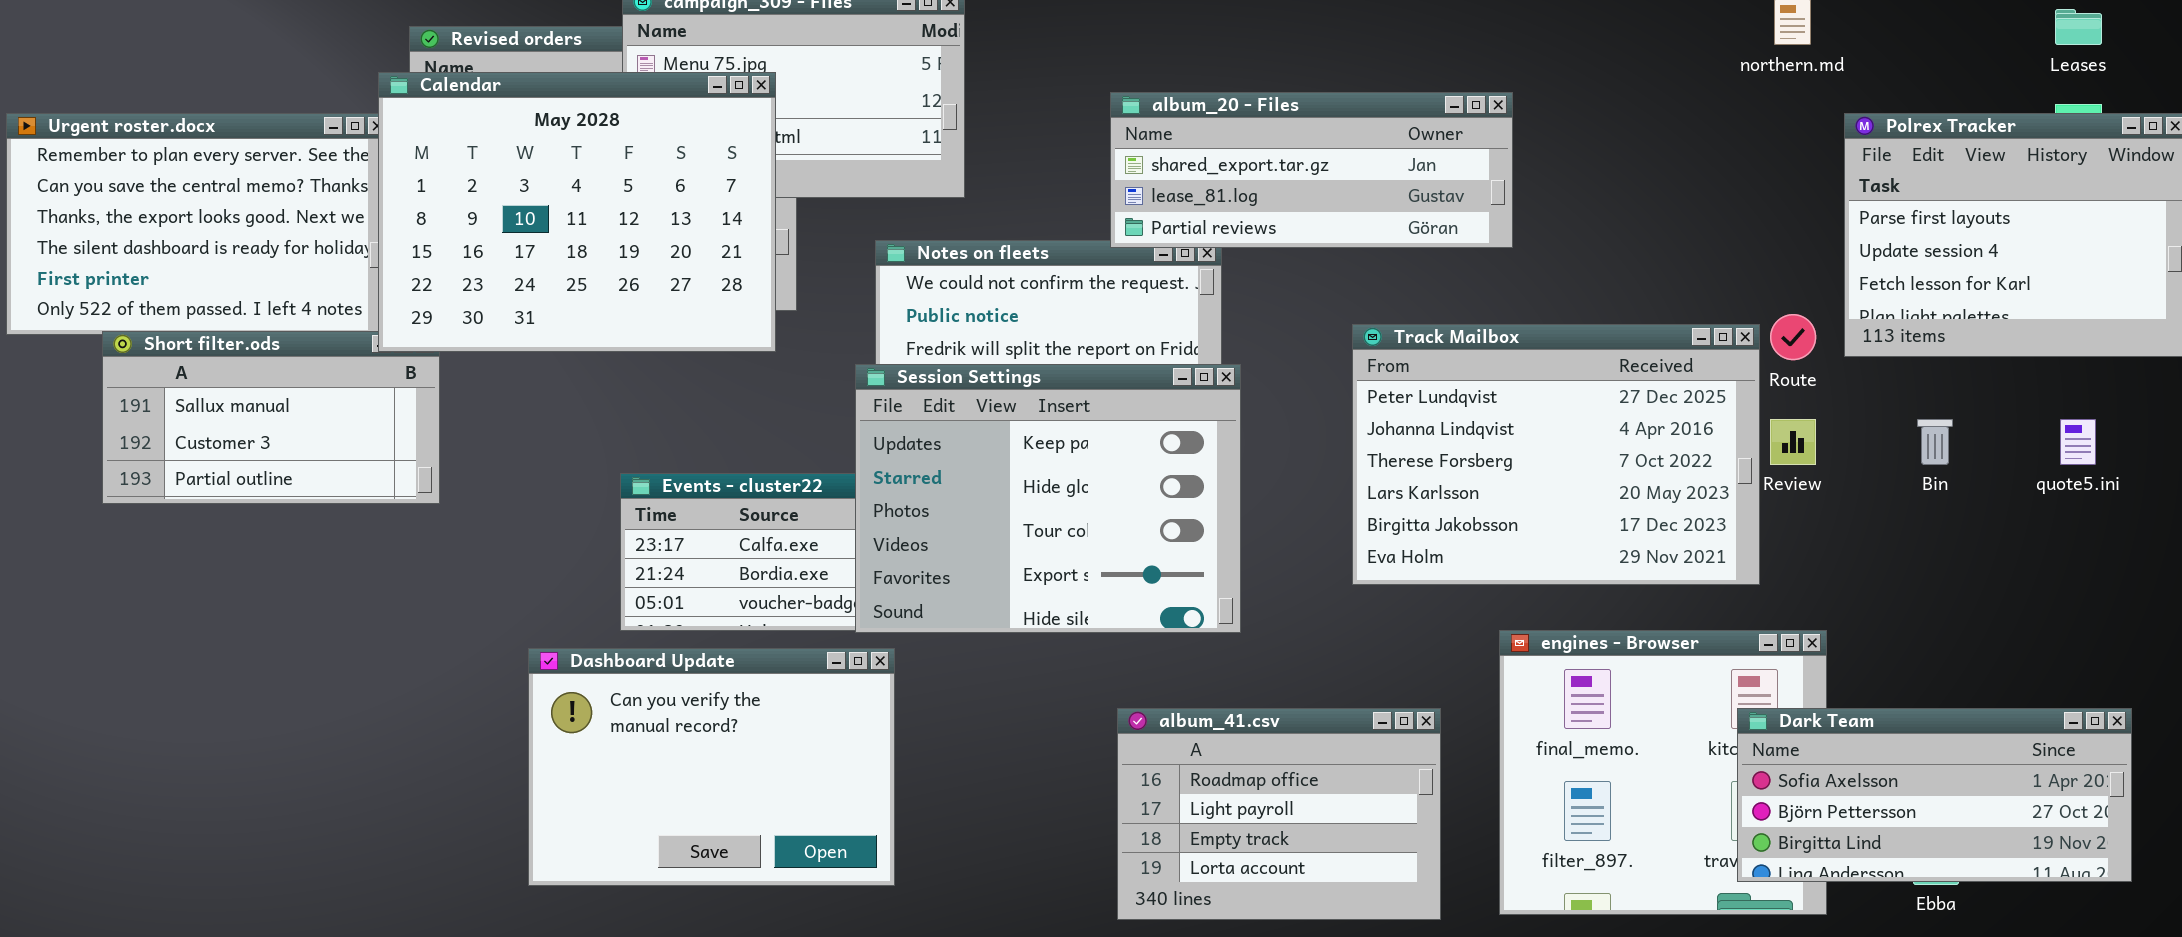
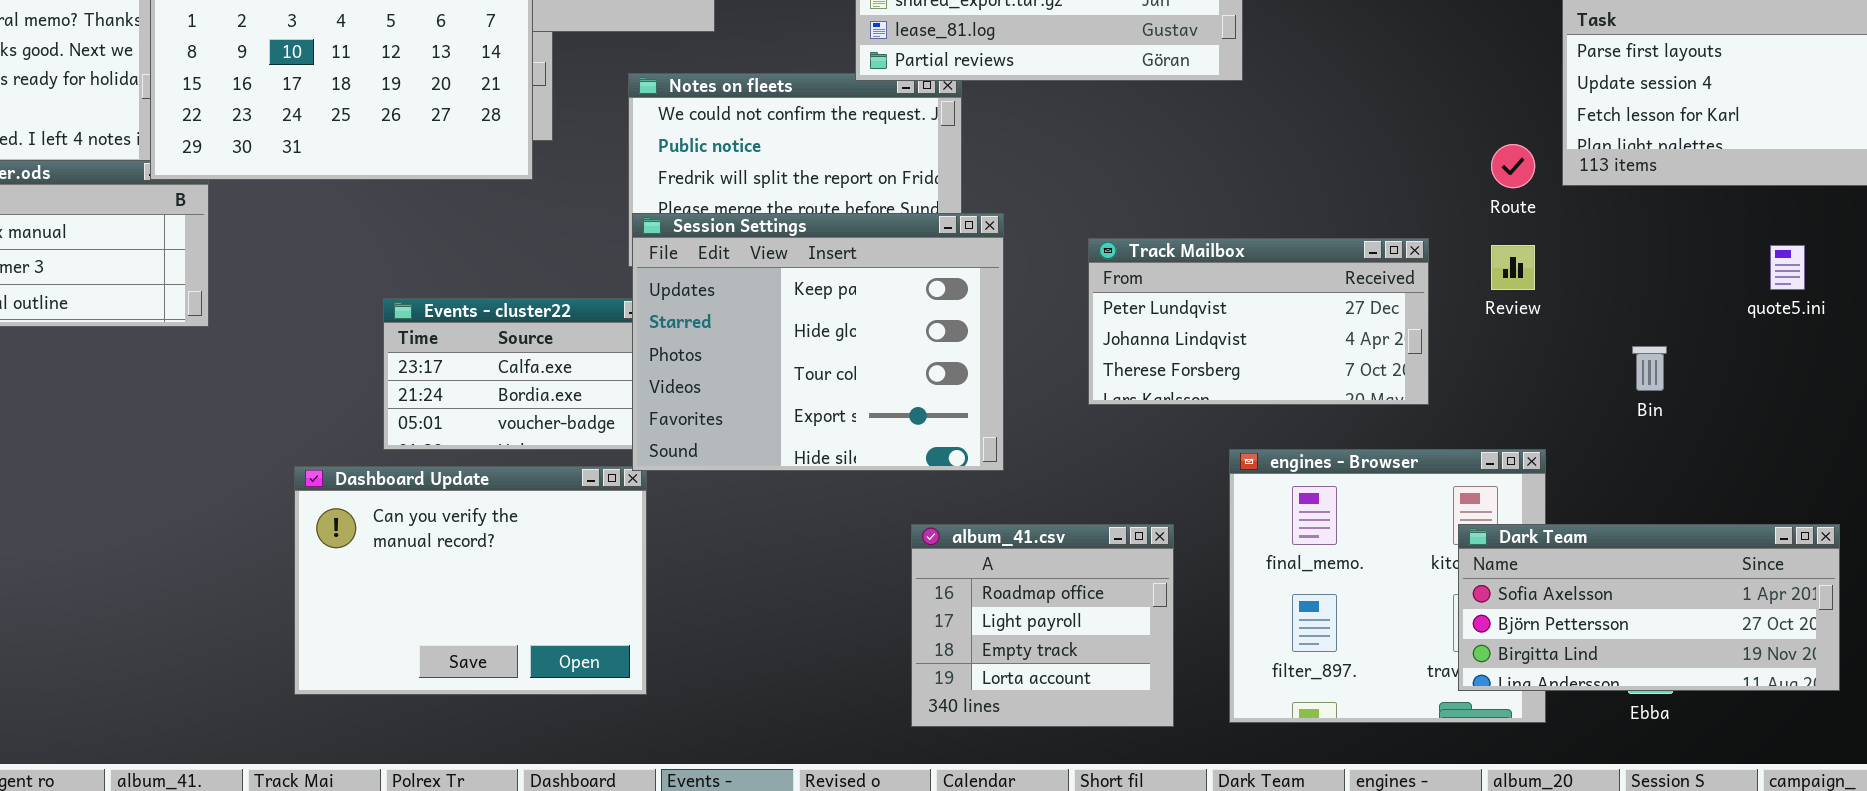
Track Mailbox: [1352,324,1760,585] -> [1088,238,1429,405], resized
Session Settings: [855,364,1241,633] -> [632,213,1004,471], moved
Bin: [1917,419,1953,465] -> [1632,346,1667,391], moved
album_41.csv: [1117,708,1441,920] -> [911,524,1174,727], resized

